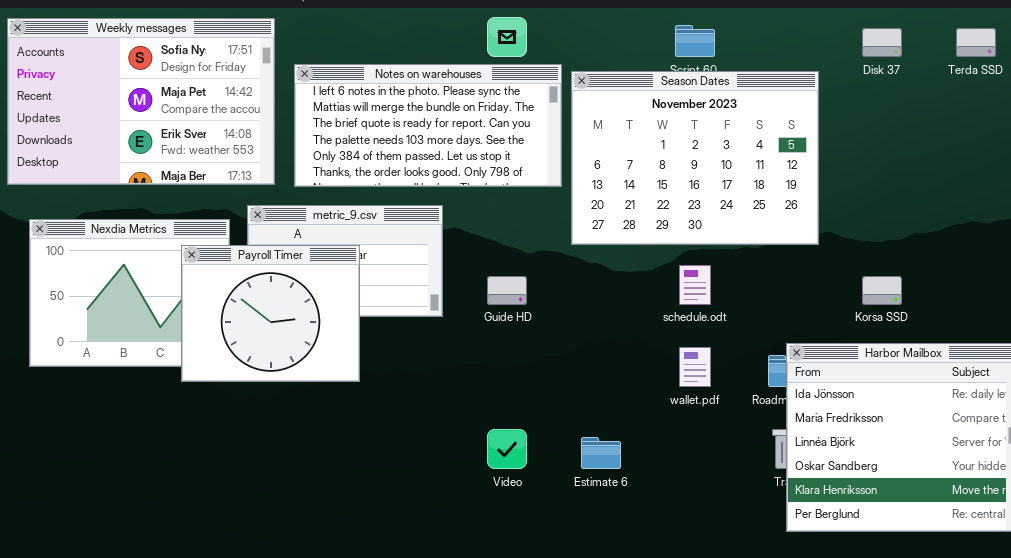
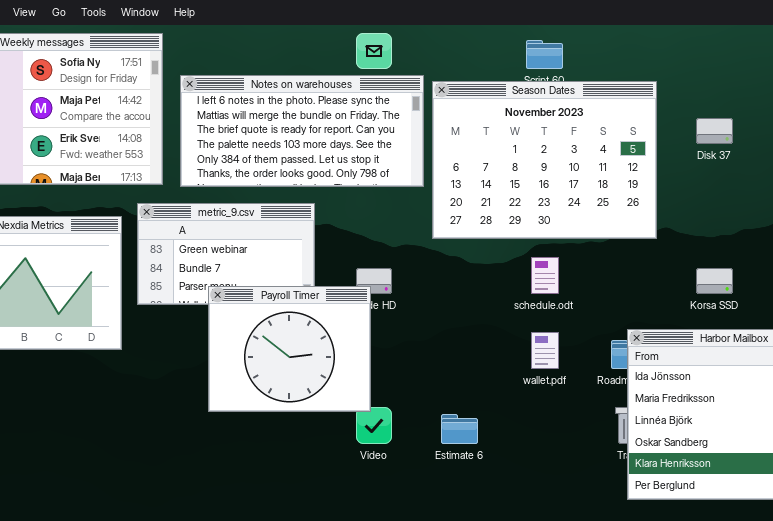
Disk 37: [862,28,902,57] -> [696,118,733,144], moved
Payroll Timer: [181,245,360,382] -> [208,286,371,412], moved

